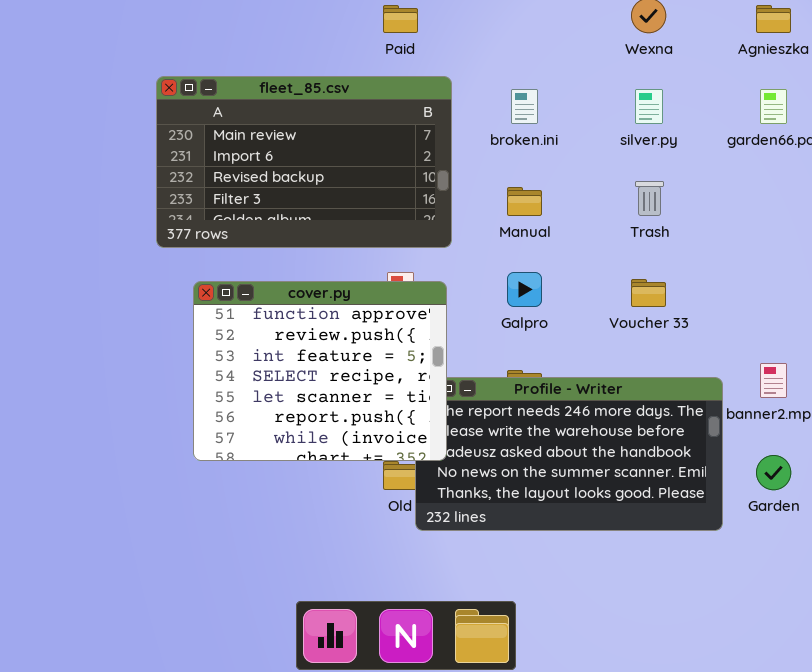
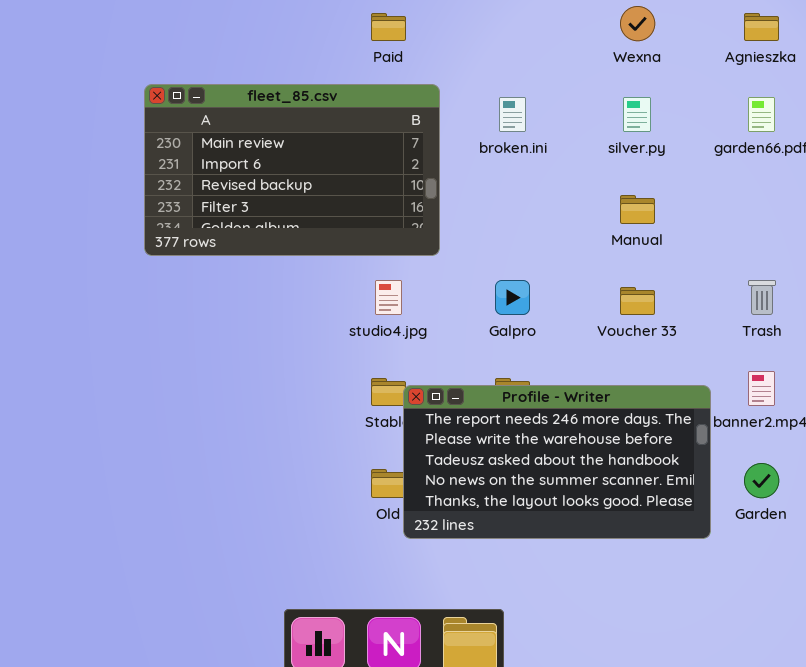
Trash: [635,181,664,216] -> [748,280,776,315], moved
Manual: [507,187,542,216] -> [620,195,655,224], moved
cover.py: [193,281,447,461] -> none, closed

